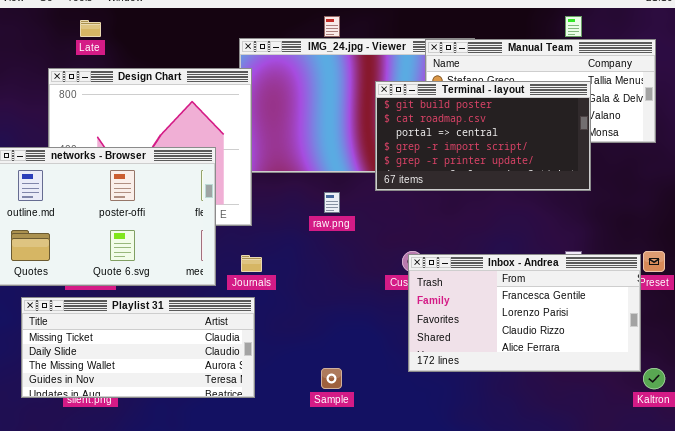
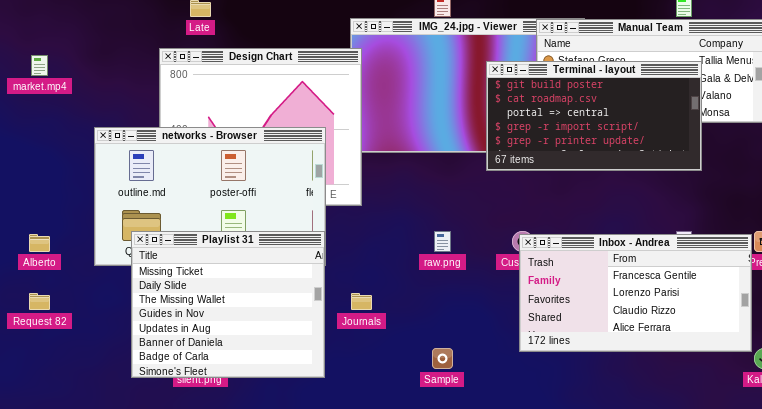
raw.png: [324,192,340,213] -> [434,231,451,252], moved
Journals: [241,255,262,272] -> [351,293,372,310], moved
Playlist 31: [21,297,255,398] -> [131,231,325,378], resized

